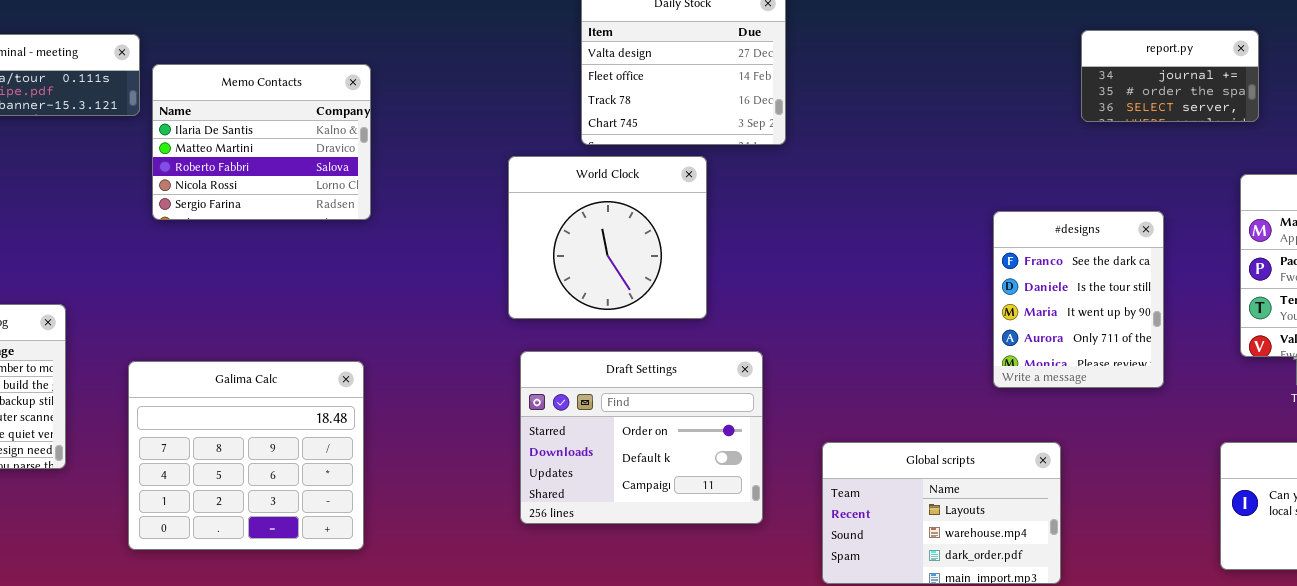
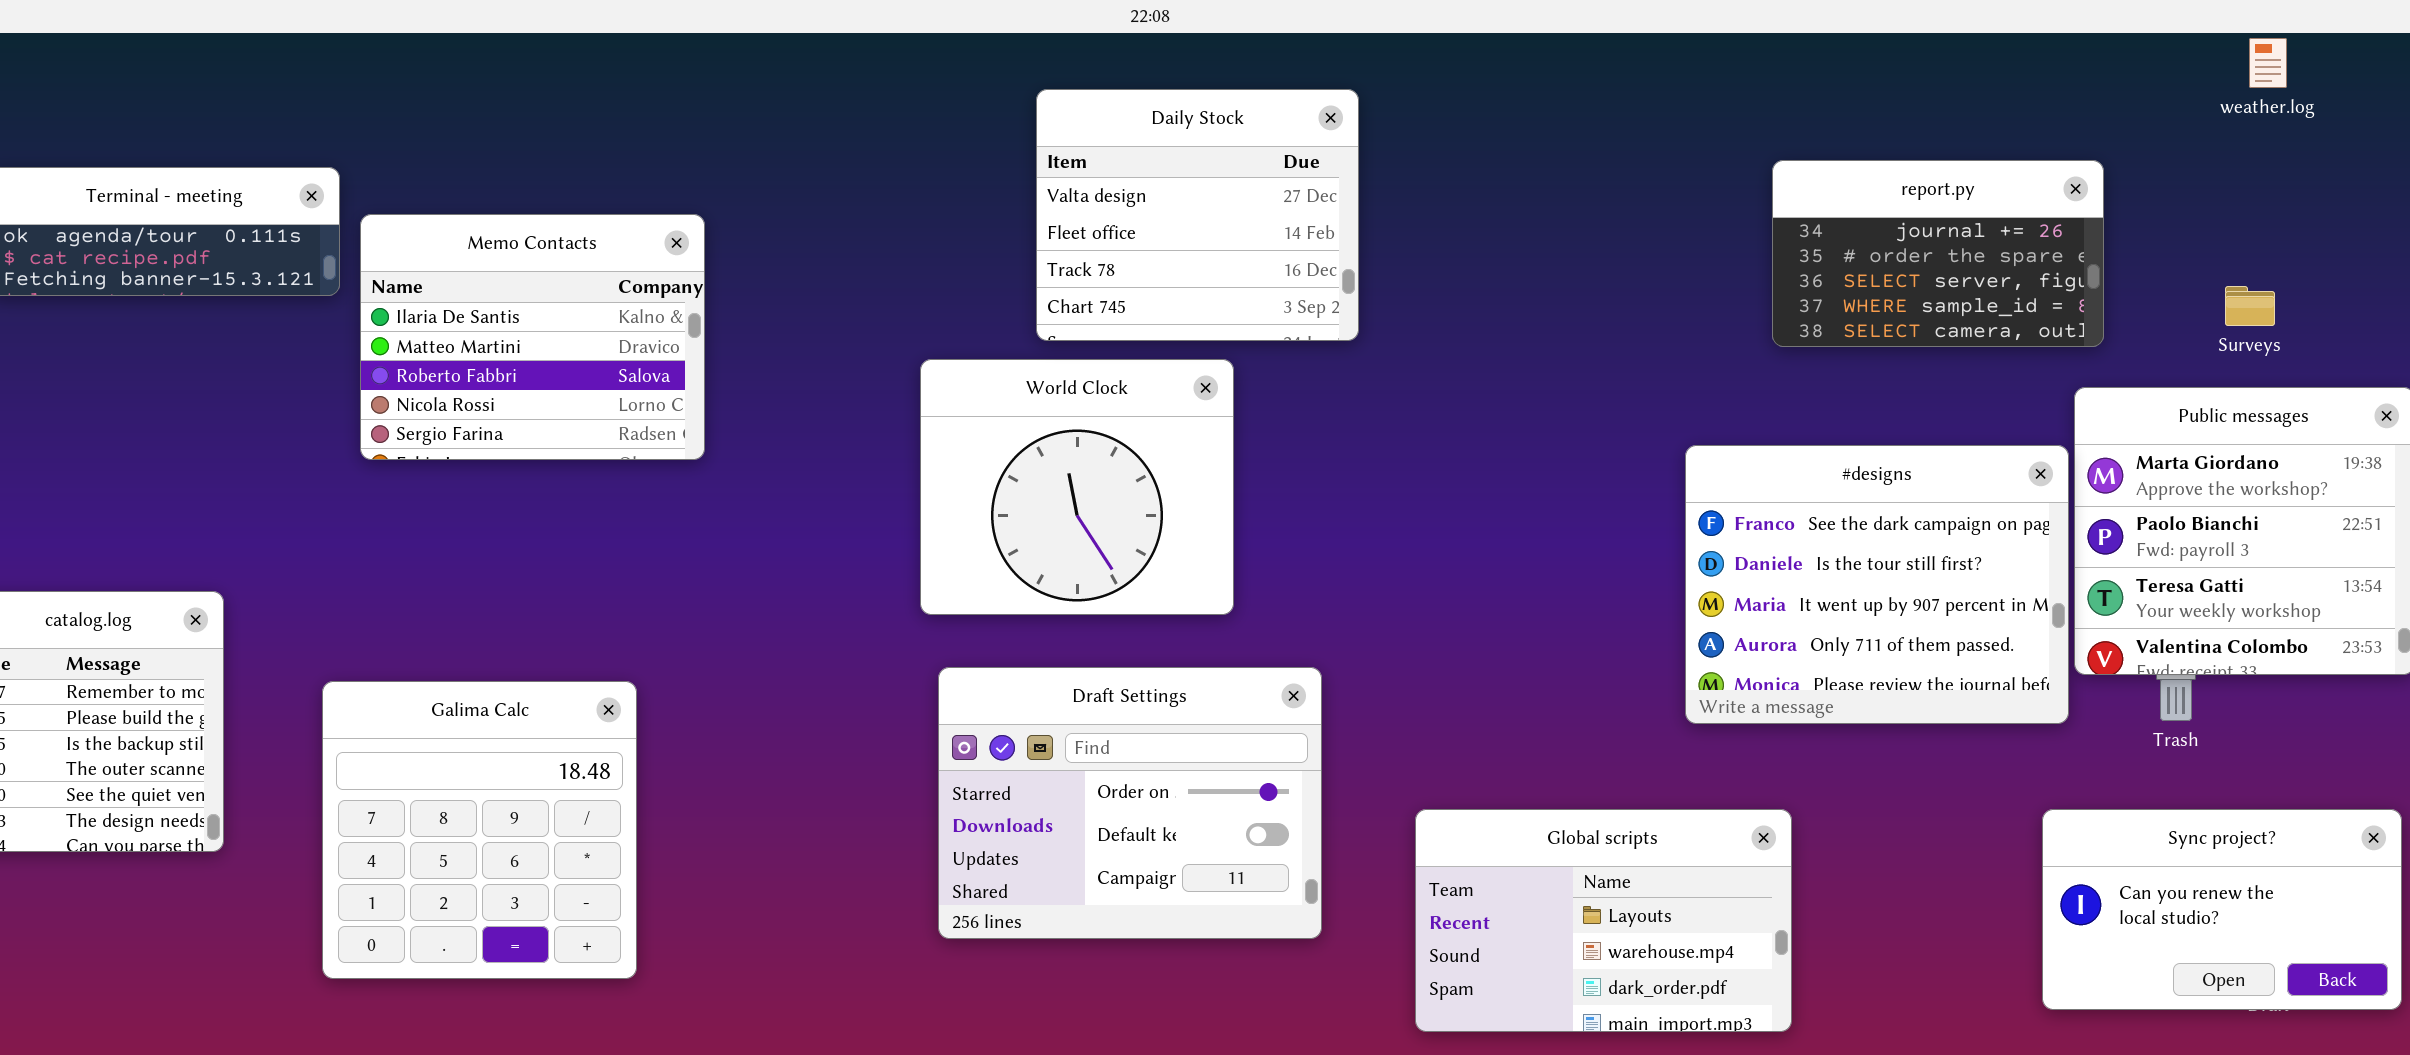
report.py: [1081,30,1259,122] -> [1772,160,2104,347], resized
#designs: [993,211,1164,388] -> [1685,445,2069,724], resized
Galima Calc: [128,361,364,550] -> [322,681,637,979], resized

